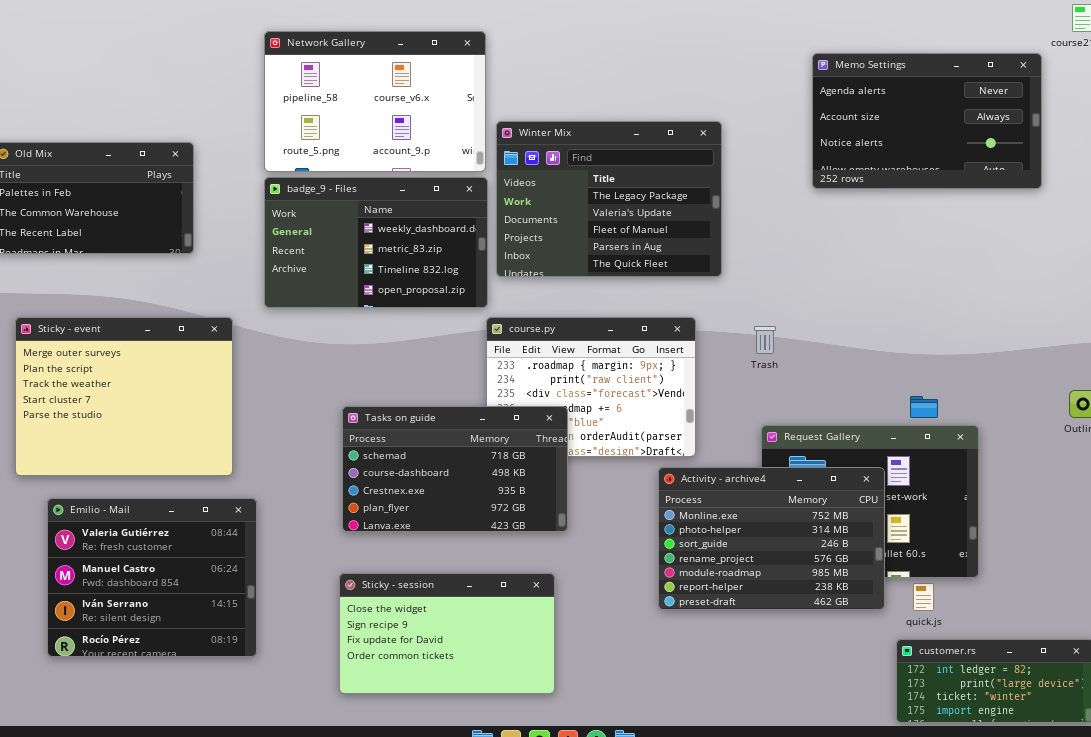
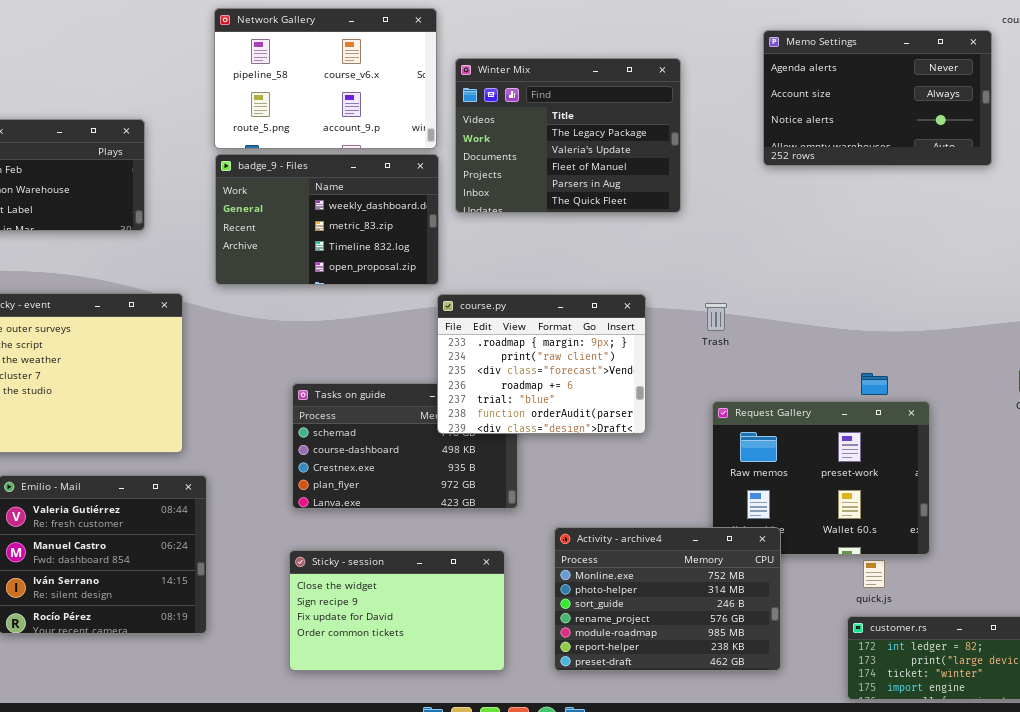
Winter Mix: [496,121,722,277] -> [455,58,681,213], moved
course.py: [486,317,696,457] -> [437,294,646,434], raised
Activity - archive4: [658,467,885,610] -> [554,527,781,671], moved

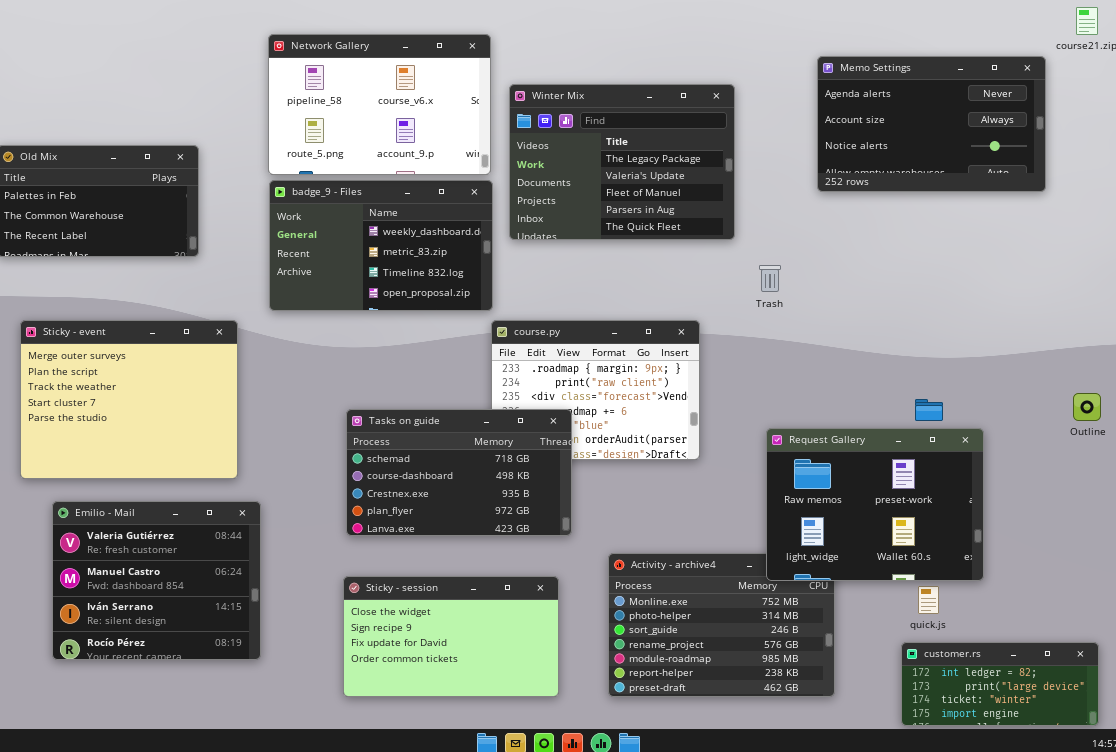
Trash: [705,303,727,331] -> [759,265,781,292], moved
Tasks on guide: [292,383,518,509] -> [346,409,572,536], raised
Request Gallery: [712,401,930,555] -> [766,428,984,581], raised

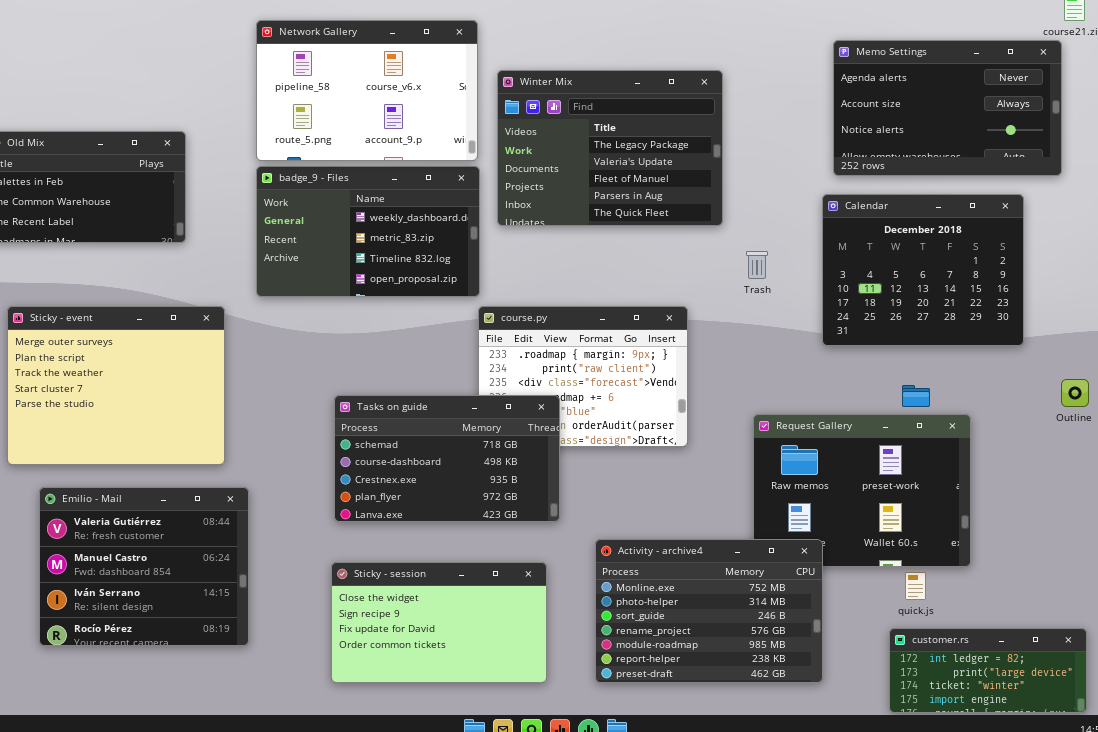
Memo Settings: [817,56,1046,192] -> [833,40,1062,176], moved
Calendar: none -> [822,194,1024,346], opened
Activity - archive4: [608,553,835,697] -> [595,539,823,683], raised

